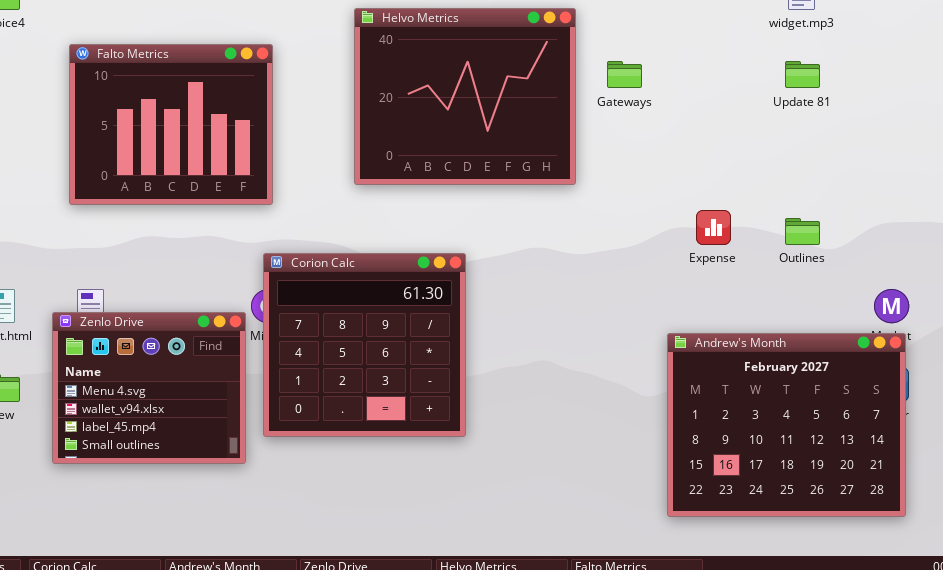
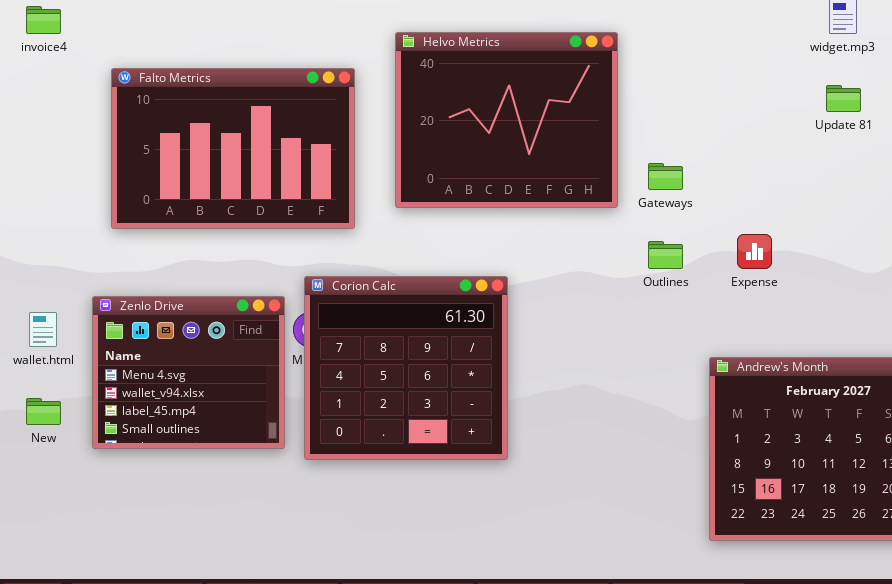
Falto Metrics: [69,44,273,205] -> [111,68,355,229], resized
Gateways: [607,61,642,88] -> [648,163,683,190], moved
Outlines: [785,218,820,245] -> [648,241,683,269], moved
Zenlo Drive: [52,312,246,464] -> [92,296,285,449], moved

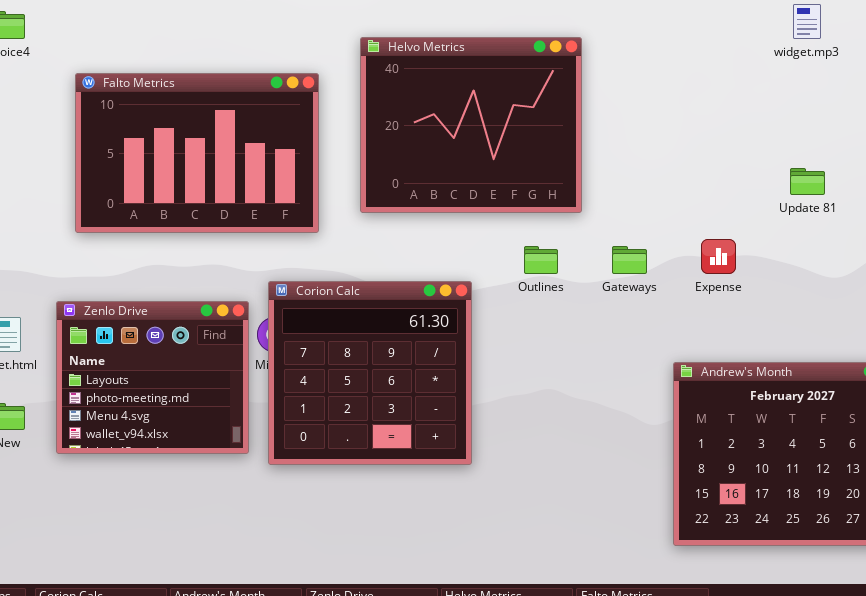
Update 81: [826,85,861,112] -> [790,168,825,195], moved
Gateways: [648,163,683,190] -> [612,246,647,274], moved
Outlines: [648,241,683,269] -> [524,246,558,274], moved
Zenlo Drive: [92,296,285,449] -> [56,301,249,454], scrolled up 2 rows

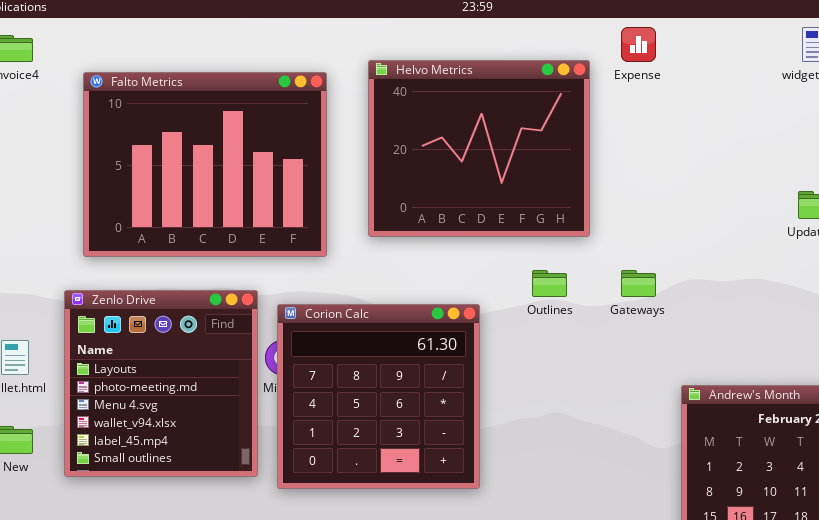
Falto Metrics: [75,73,319,233] -> [83,72,327,257], resized
Expense: [701,239,736,274] -> [621,27,656,62], moved
Zenlo Drive: [56,301,249,454] -> [64,290,258,477], resized

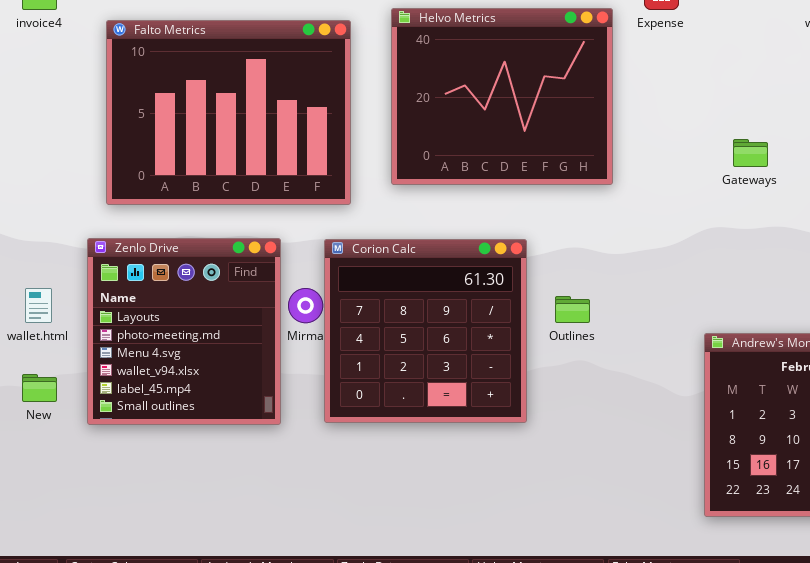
Outlines: [532,270,567,297] -> [555,296,590,323], moved
Gateways: [621,270,656,297] -> [733,139,768,167], moved
Corion Calc: [277,304,480,489] -> [324,239,527,423], moved

